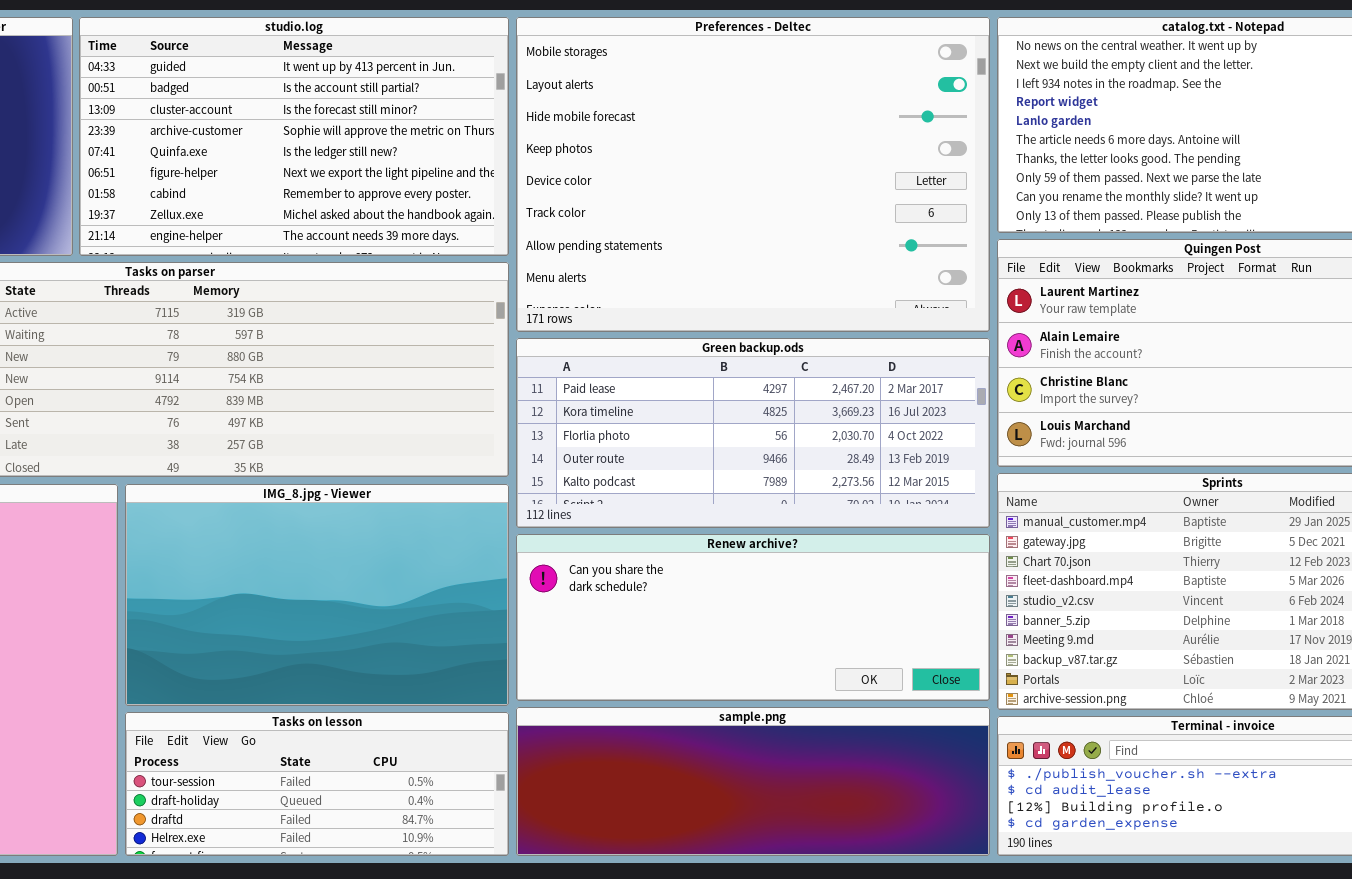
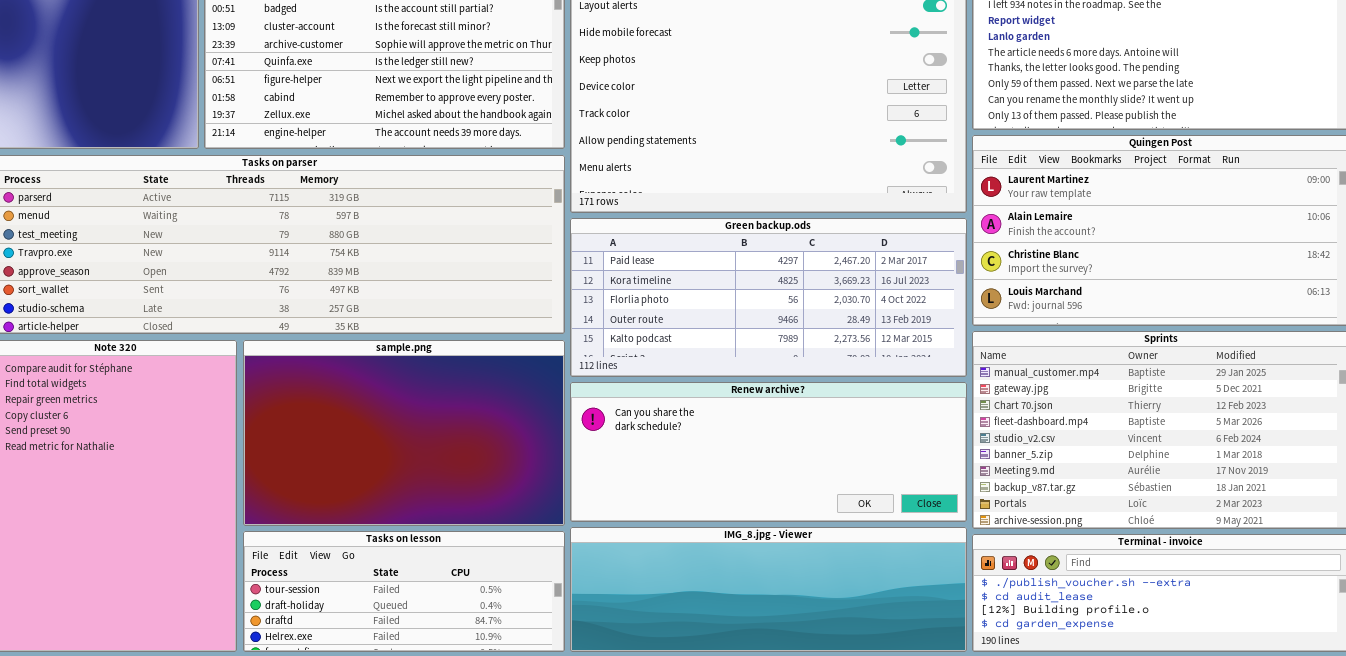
IMG_8.jpg - Viewer: [125,484,509,706] -> [570,527,967,652], moved, resized
sample.png: [516,707,990,856] -> [243,340,565,526], moved, resized

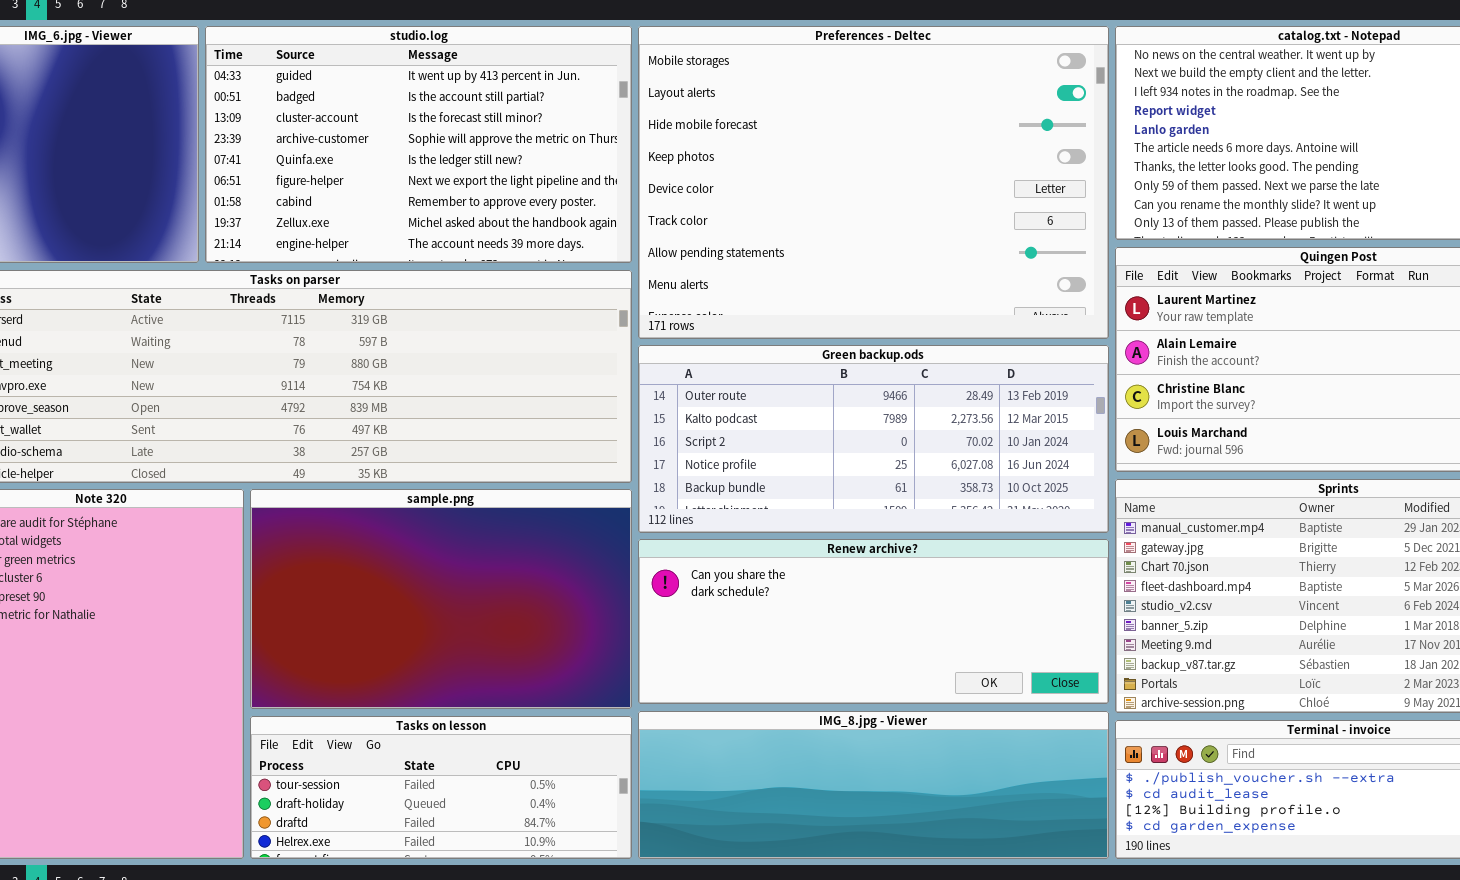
Green backup.ods: [570,218,967,377] -> [638,345,1109,533], scrolled down 3 rows

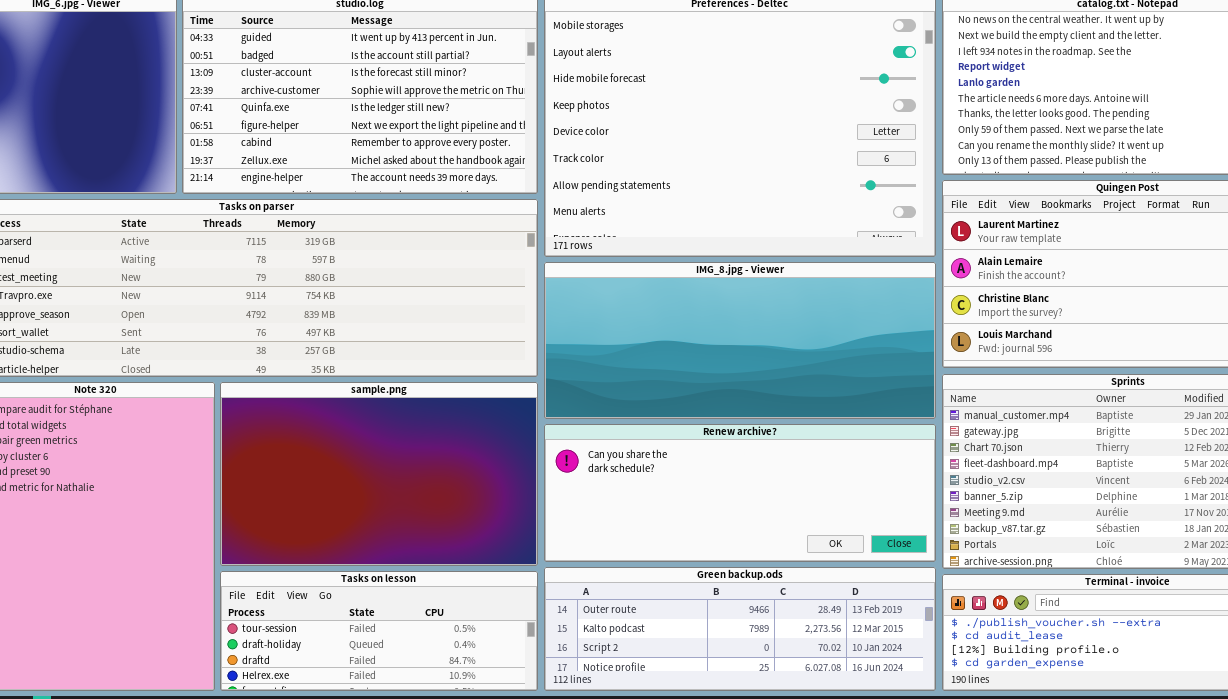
Green backup.ods: [638,345,1109,533] -> [544,567,936,691], moved, resized
IMG_8.jpg - Viewer: [638,711,1109,859] -> [544,262,936,419], moved, resized

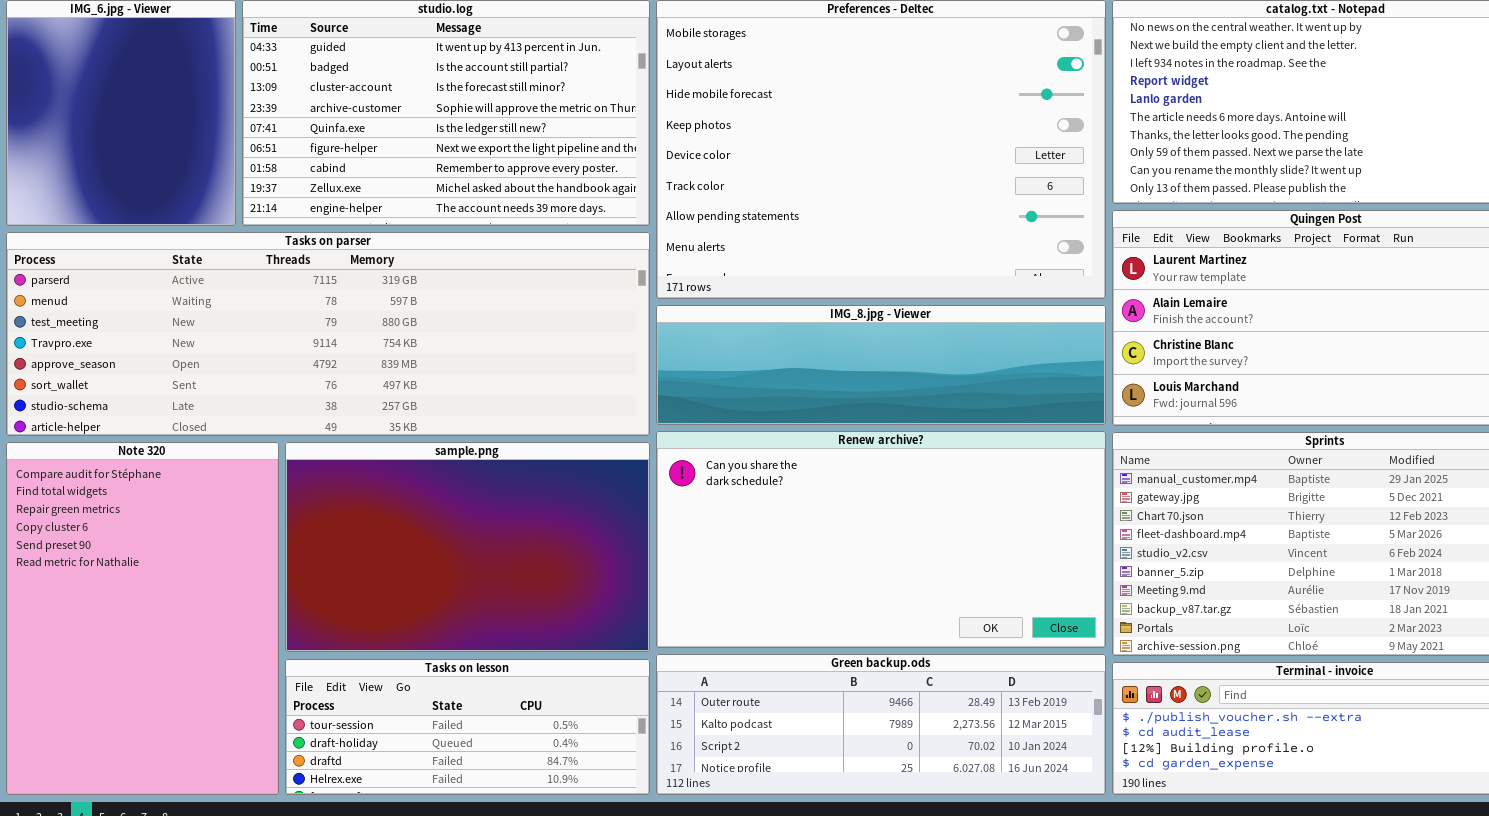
IMG_8.jpg - Viewer: [544,262,936,419] -> [656,305,1106,425], resized
Renew archive?: [544,424,936,562] -> [656,431,1106,648], resized

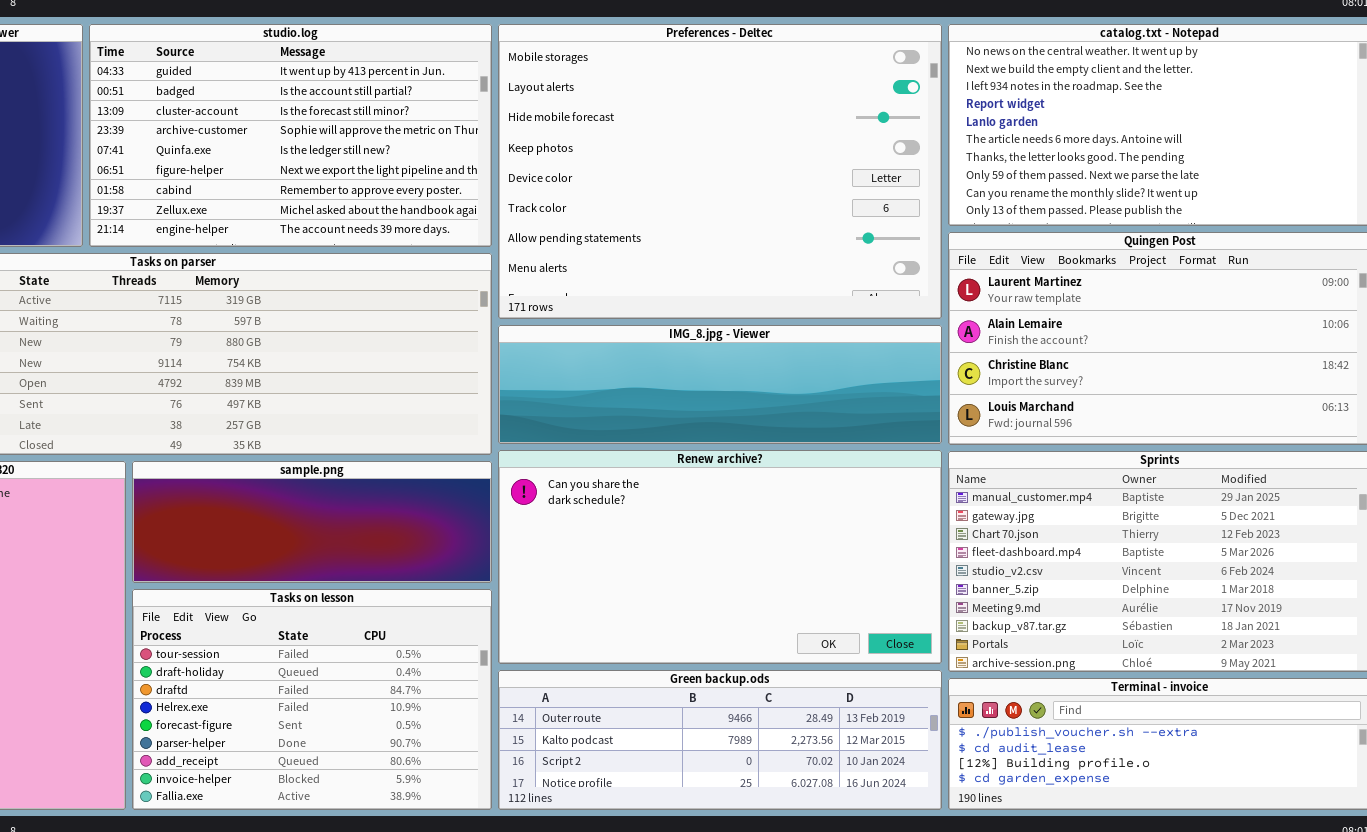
sample.png: [285,442,650,652] -> [132,461,492,583], resized
Tasks on lesson: [285,659,650,795] -> [132,589,492,810], resized

